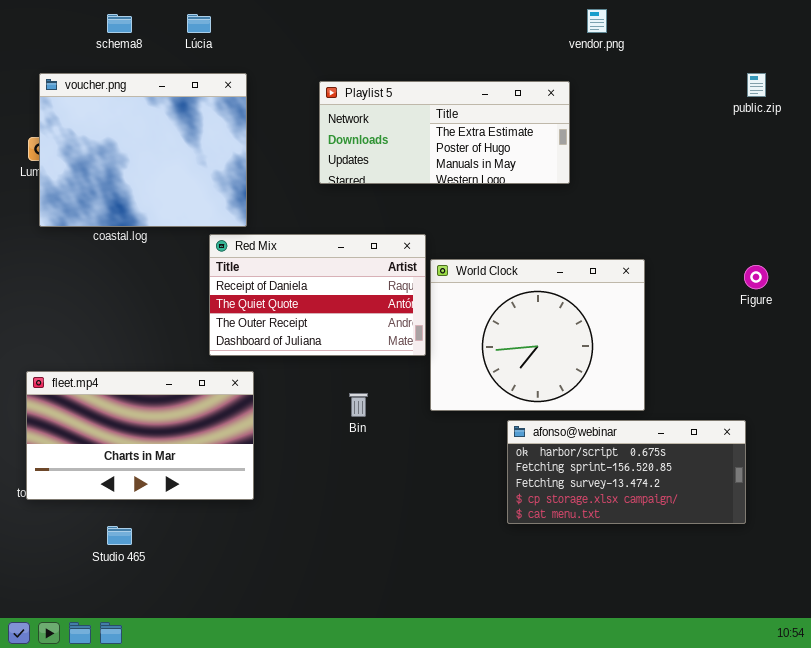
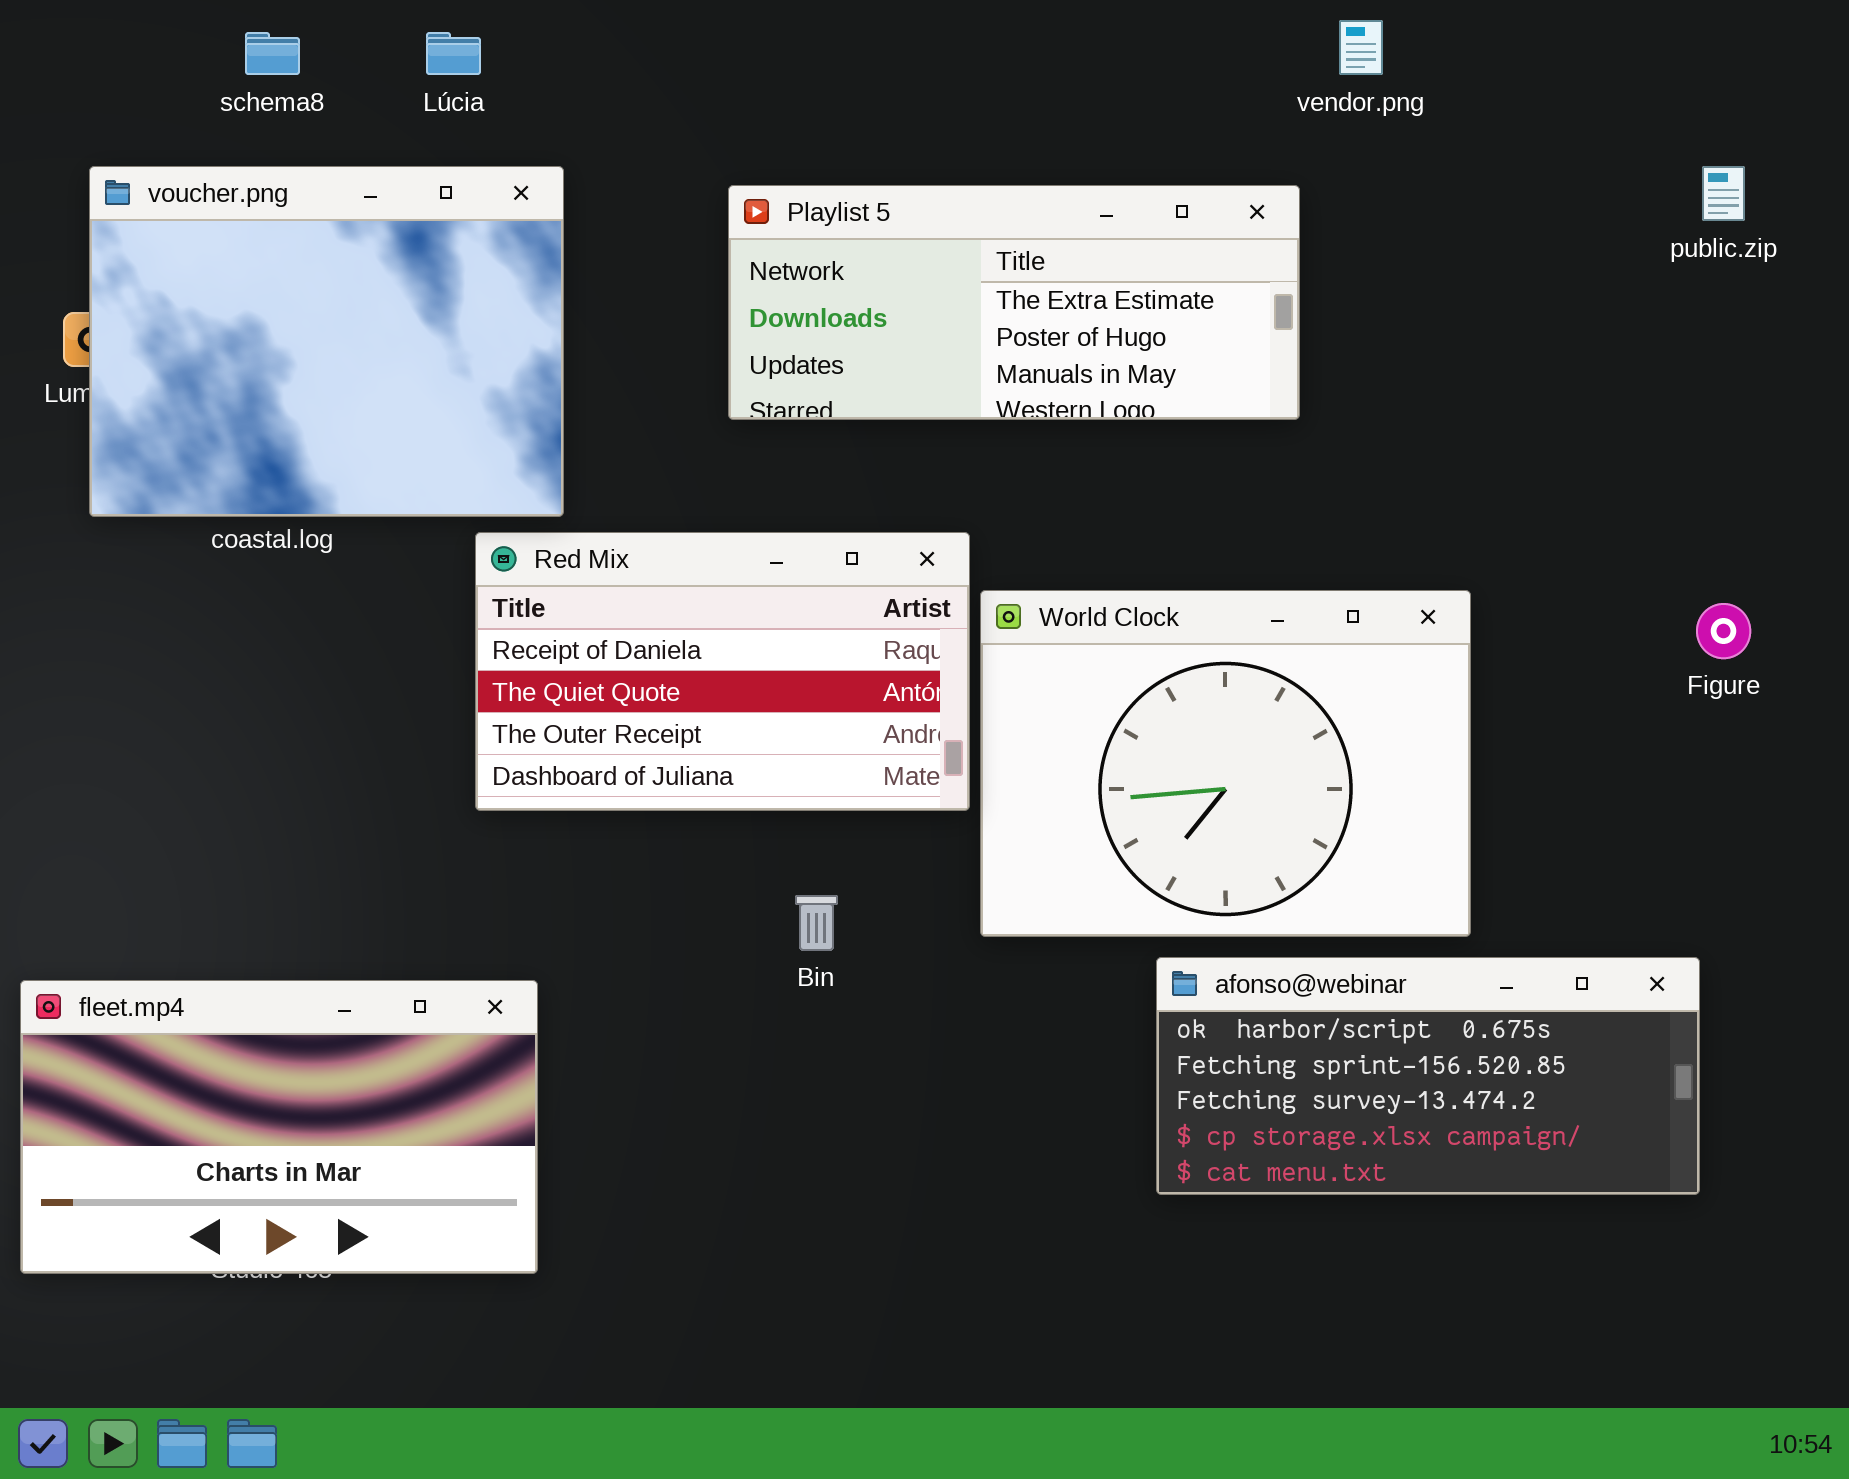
fleet.mp4: [26,371,254,500] -> [20,980,538,1274], moved

